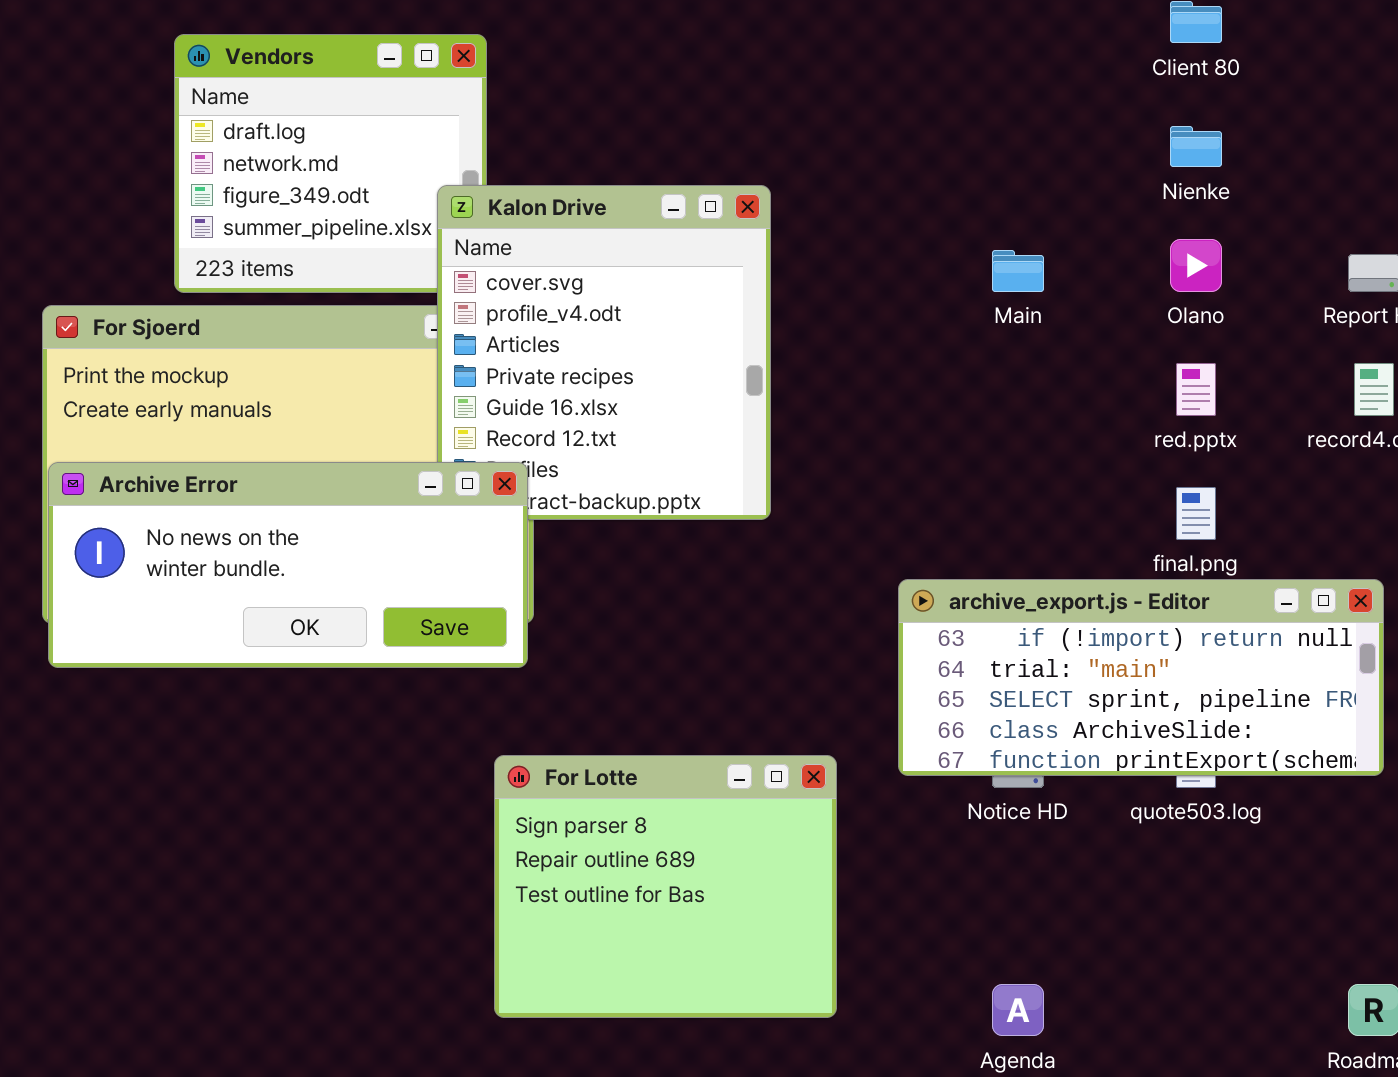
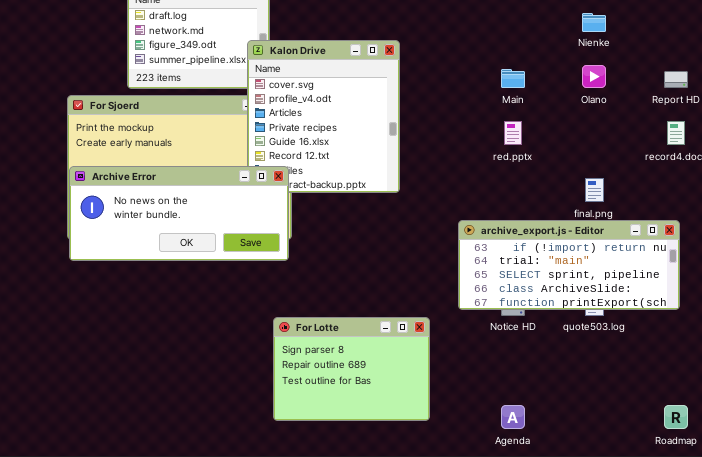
red.pptx: [1176,363,1216,416] -> [504,121,522,145], moved
For Lotte: [494,755,837,1018] -> [273,317,430,421], resized

